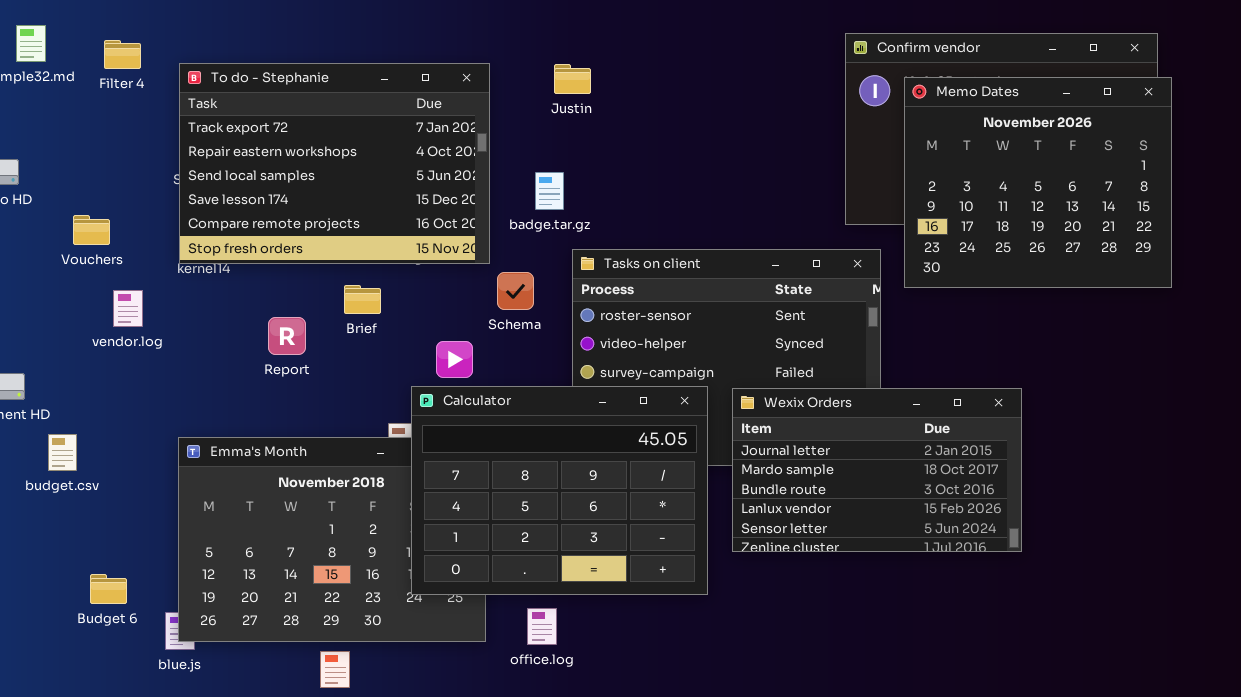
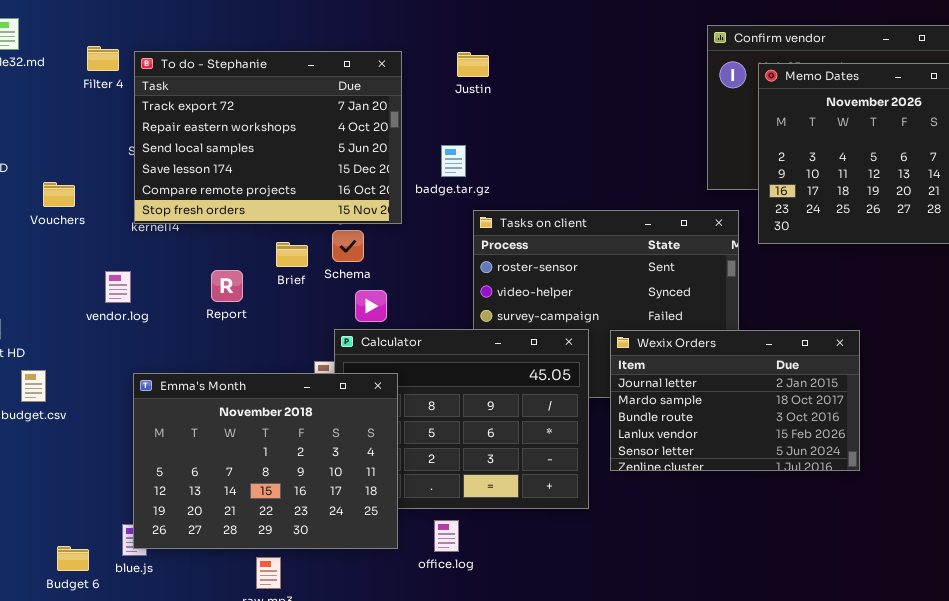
Filter 4: [104,40,141,69] -> [87,46,119,71], moved
Schema: [497,272,534,310] -> [332,230,364,262], moved
vendor.log: [113,290,143,327] -> [105,271,131,303], moved
Emma's Month: [178,437,486,642] -> [133,373,398,549], raised
Budget 6: [90,574,127,604] -> [57,546,89,571], moved

